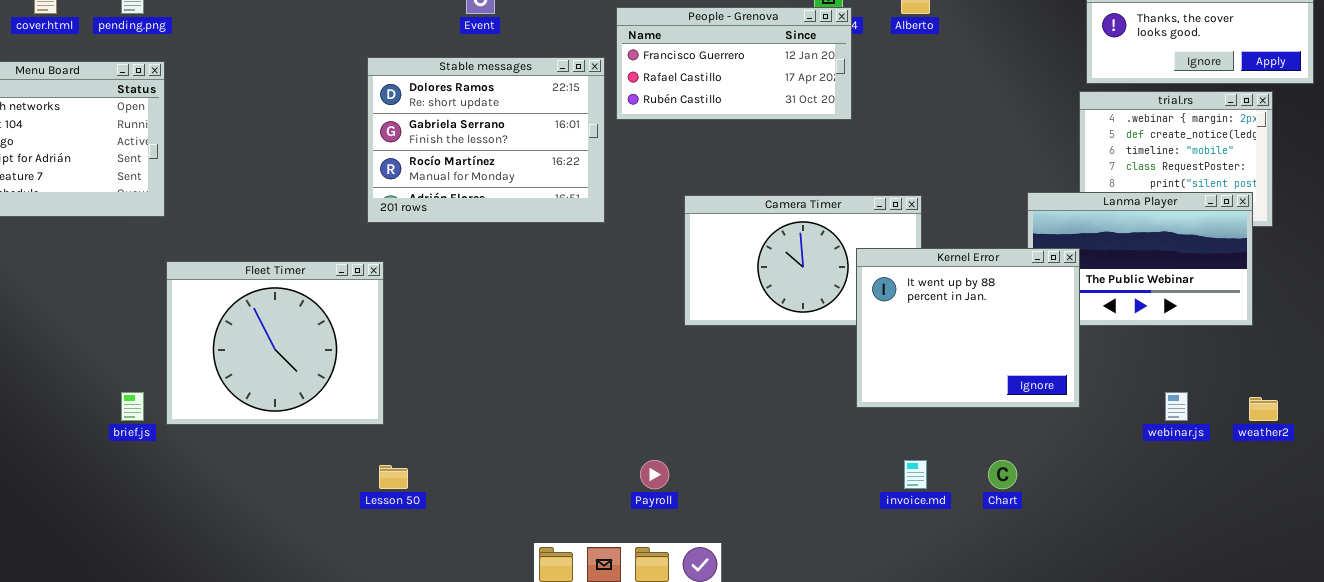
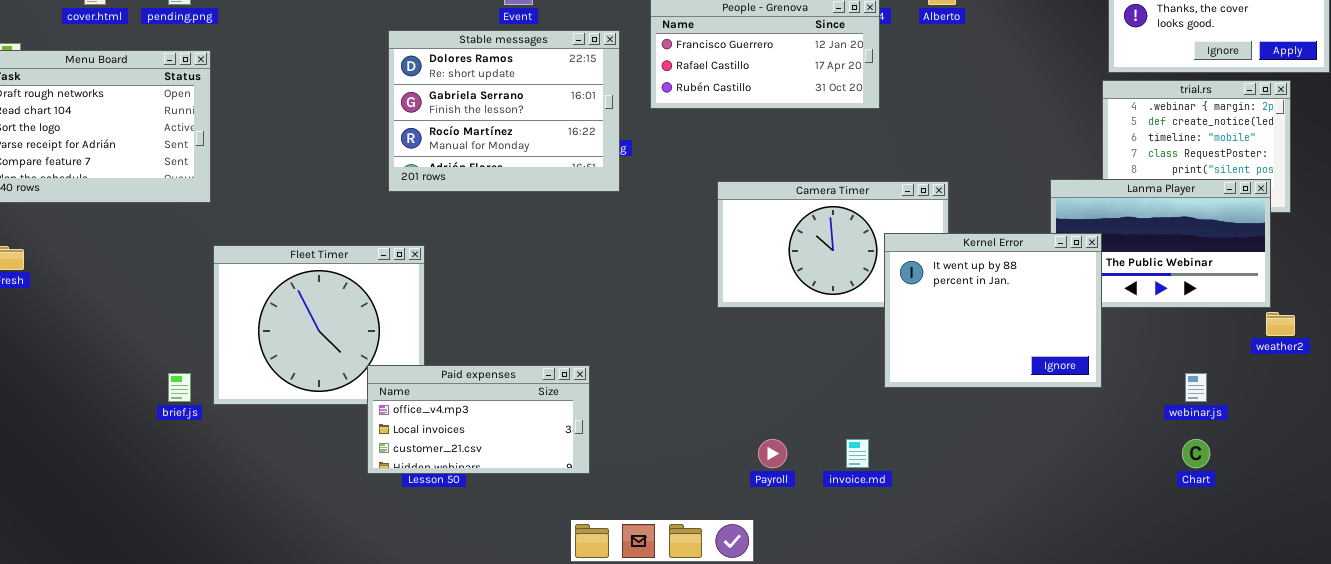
Stable messages: [367,57,605,223] -> [388,30,620,192], moved
Paid expenses: none -> [367,365,590,474], opened
weather2: [1249,397,1278,421] -> [1266,312,1295,336], moved
Payroll: [640,460,669,489] -> [758,439,787,468], moved
invoice.md: [904,460,927,489] -> [846,439,869,468], moved
Chart: [988,460,1017,489] -> [1182,439,1210,468], moved

